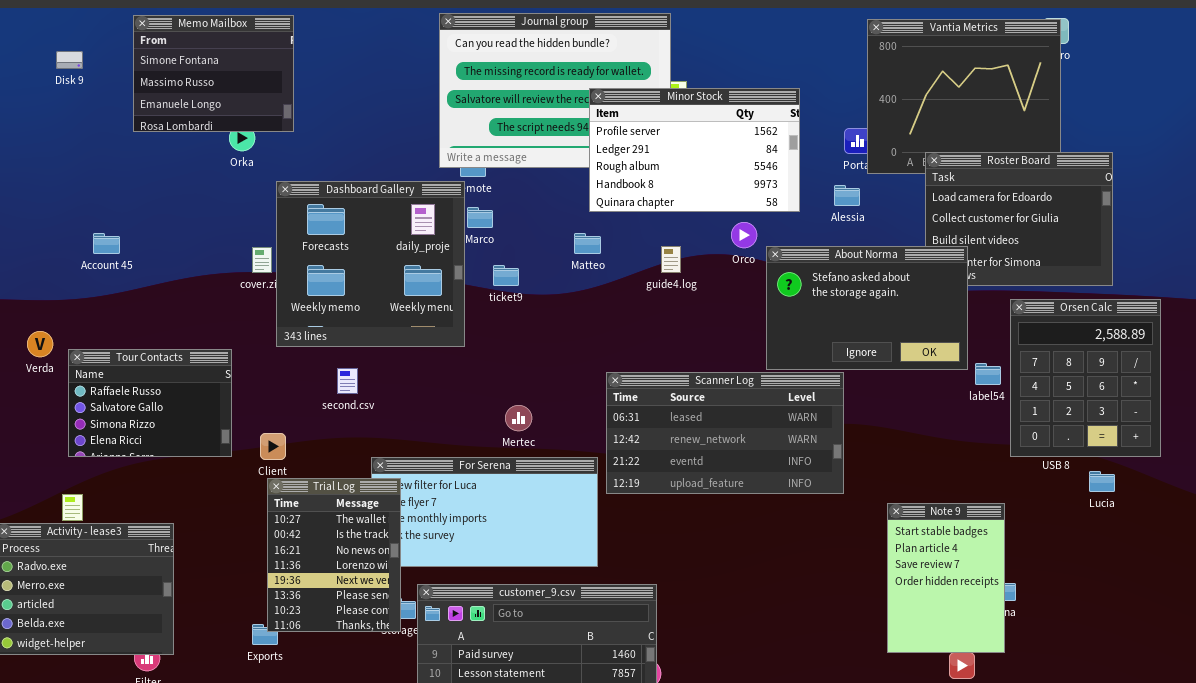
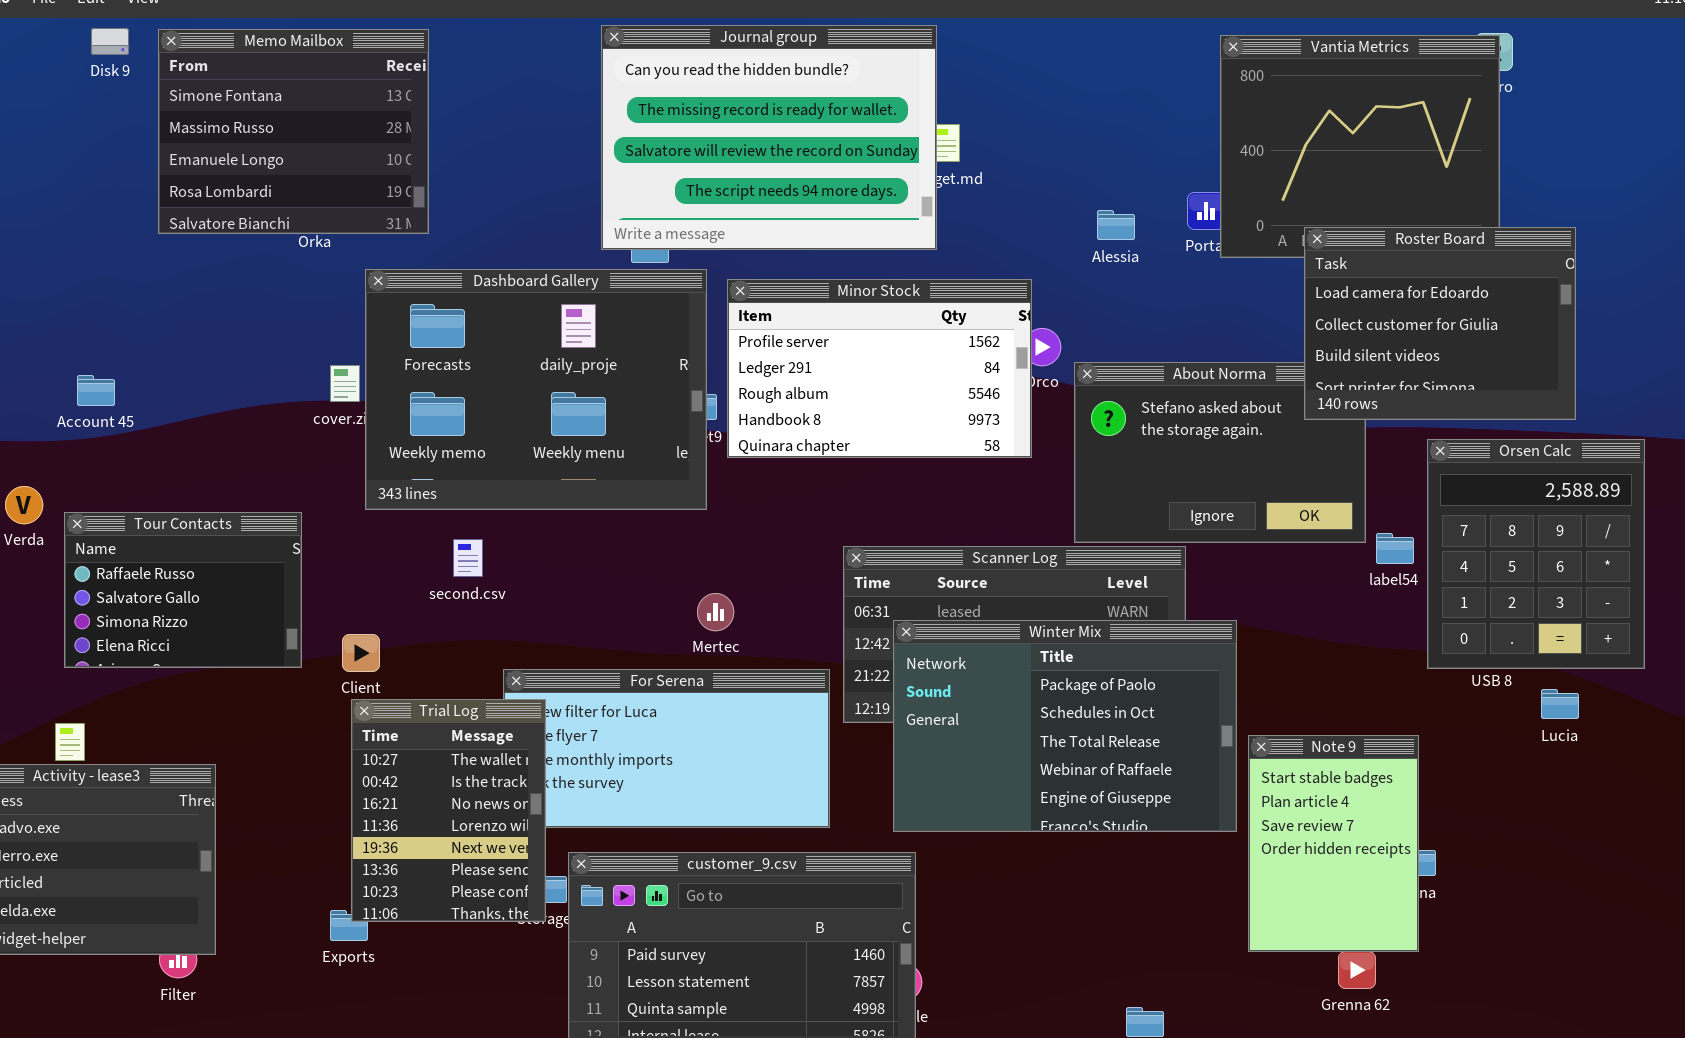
Memo Mailbox: [133,15,294,132] -> [158,29,429,234], resized
Disk 9: [56,51,83,69] -> [91,28,129,55], moved
Minor Stock: [589,88,800,212] -> [727,279,1032,458], moved
Roster Board: [925,152,1113,286] -> [1304,227,1576,420], raised
Dashboard Gallery: [276,181,465,347] -> [365,269,707,510], resized
Alessia: [834,185,860,206] -> [1097,210,1135,240], moved
Account 45: [93,233,120,254] -> [77,375,115,406], moved
Winter Mix: none -> [893,620,1237,832], opened

